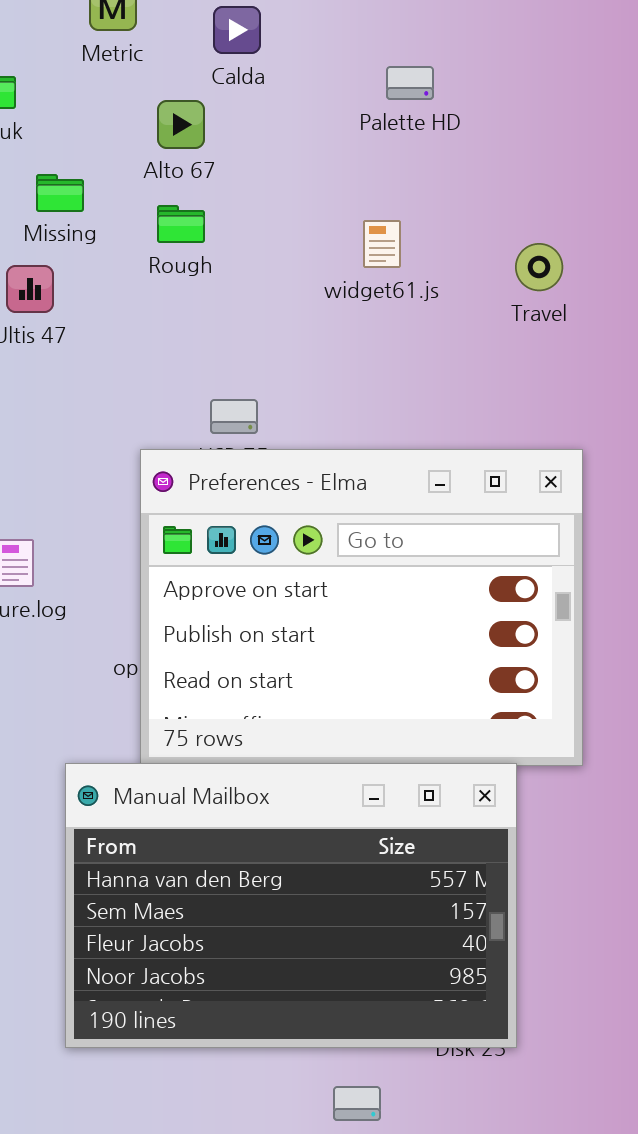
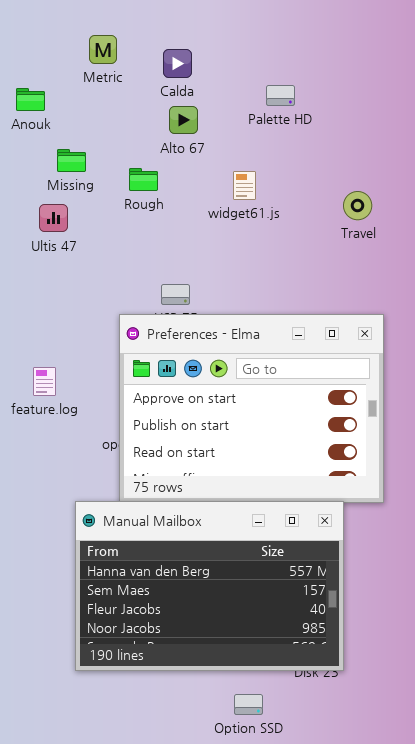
Alto 67: [157,100,205,149] -> [169,106,198,134], moved
widget61.js: [363,220,401,268] -> [233,171,256,200], moved

